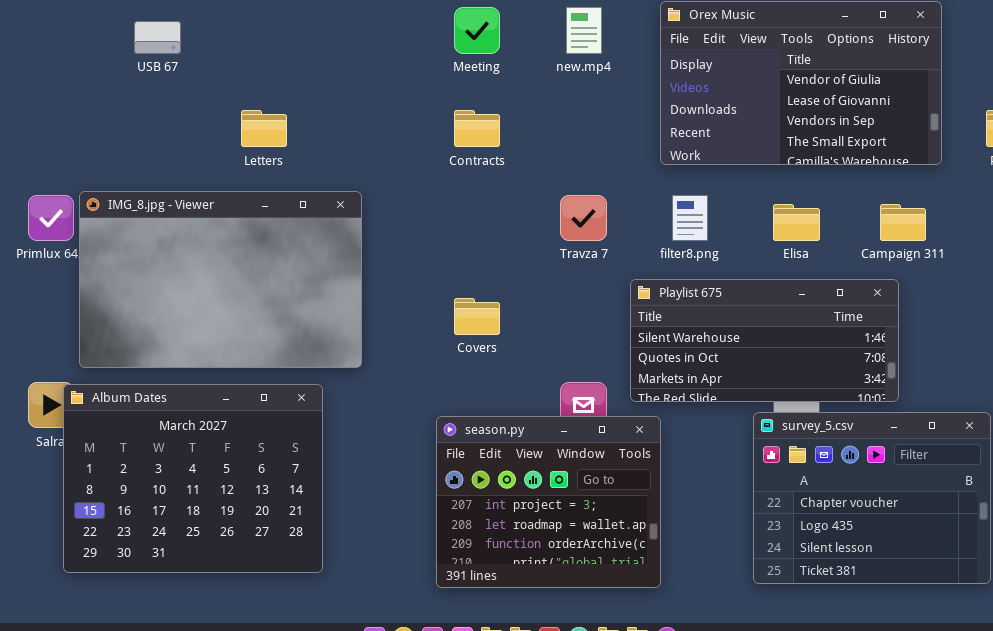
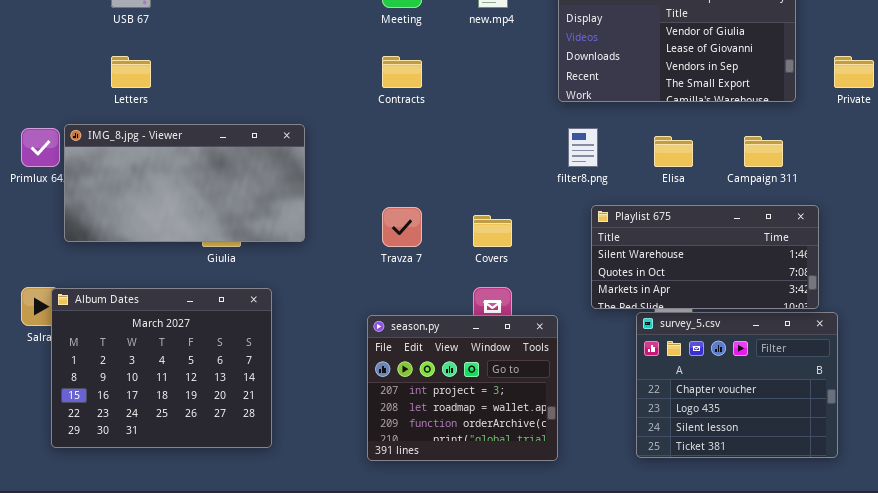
Letters: [241,110,287,147] -> [111,56,151,88], moved
IMG_8.jpg - Viewer: [79,191,362,368] -> [64,124,305,242], resized
Travza 7: [560,195,607,241] -> [382,207,422,247], moved
Playlist 675: [630,279,899,402] -> [591,205,819,309], moved
Covers: [454,298,500,335] -> [473,215,512,247], moved

